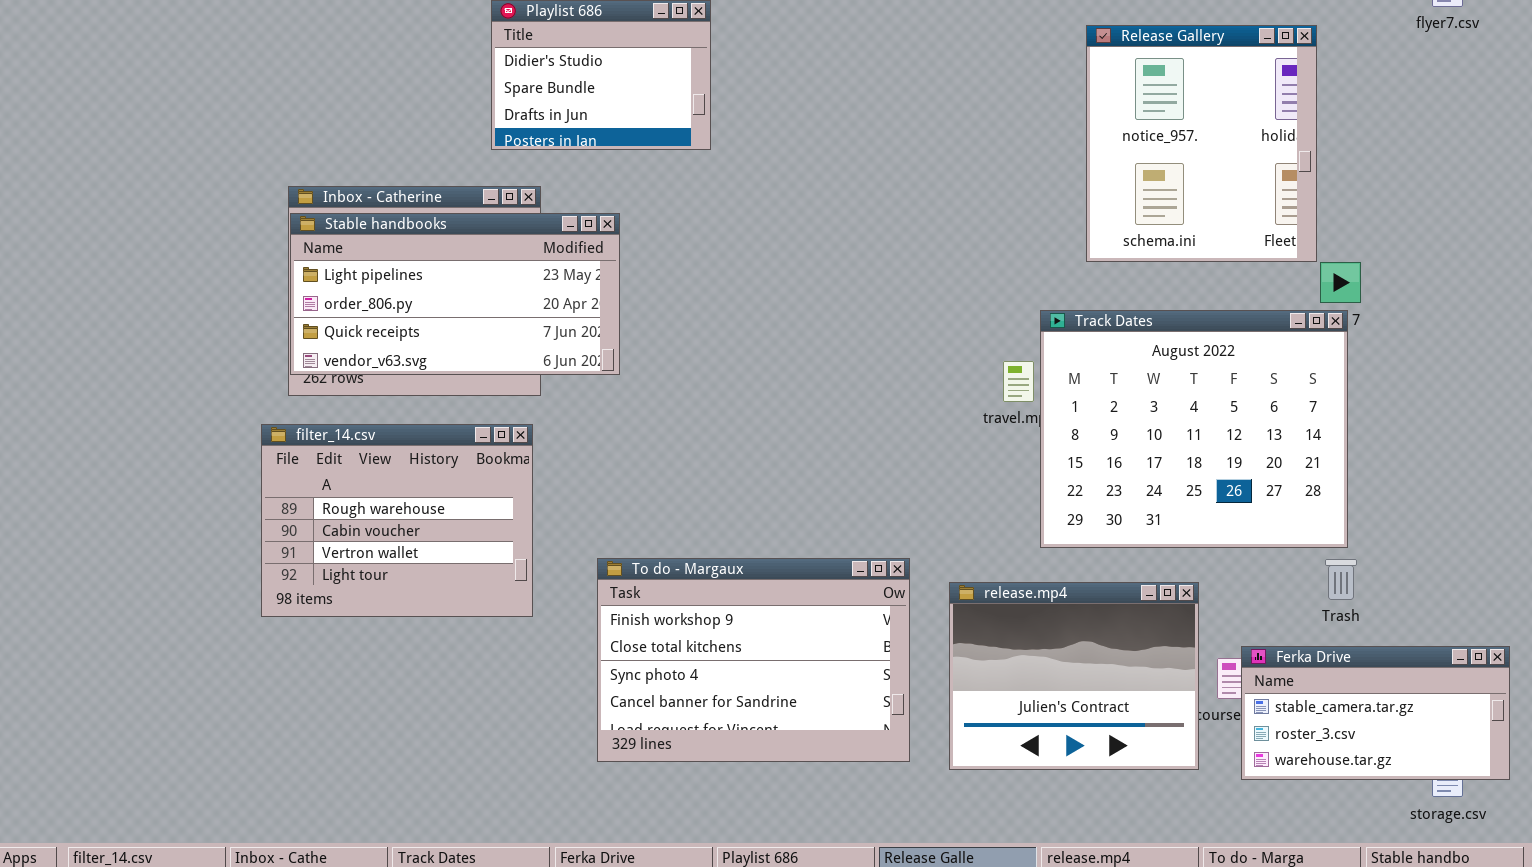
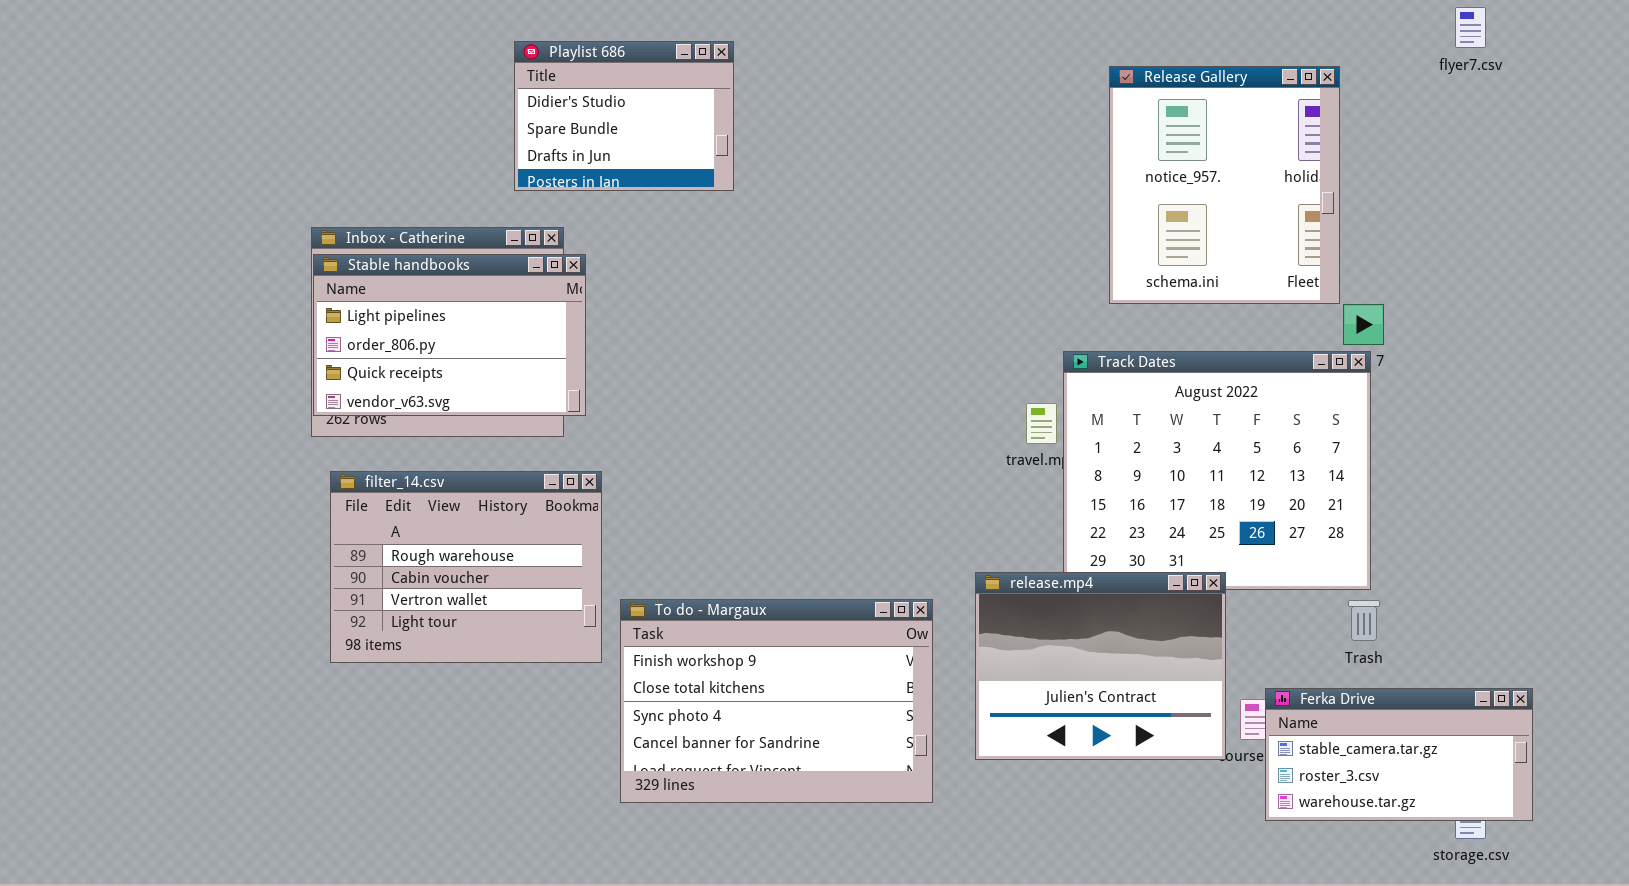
Stable handbooks: [290,213,620,375] -> [313,254,586,416], resized
filter_14.csv: [261,424,533,617] -> [330,471,602,663], moved
release.mp4: [949,582,1199,770] -> [975,572,1226,760], moved

